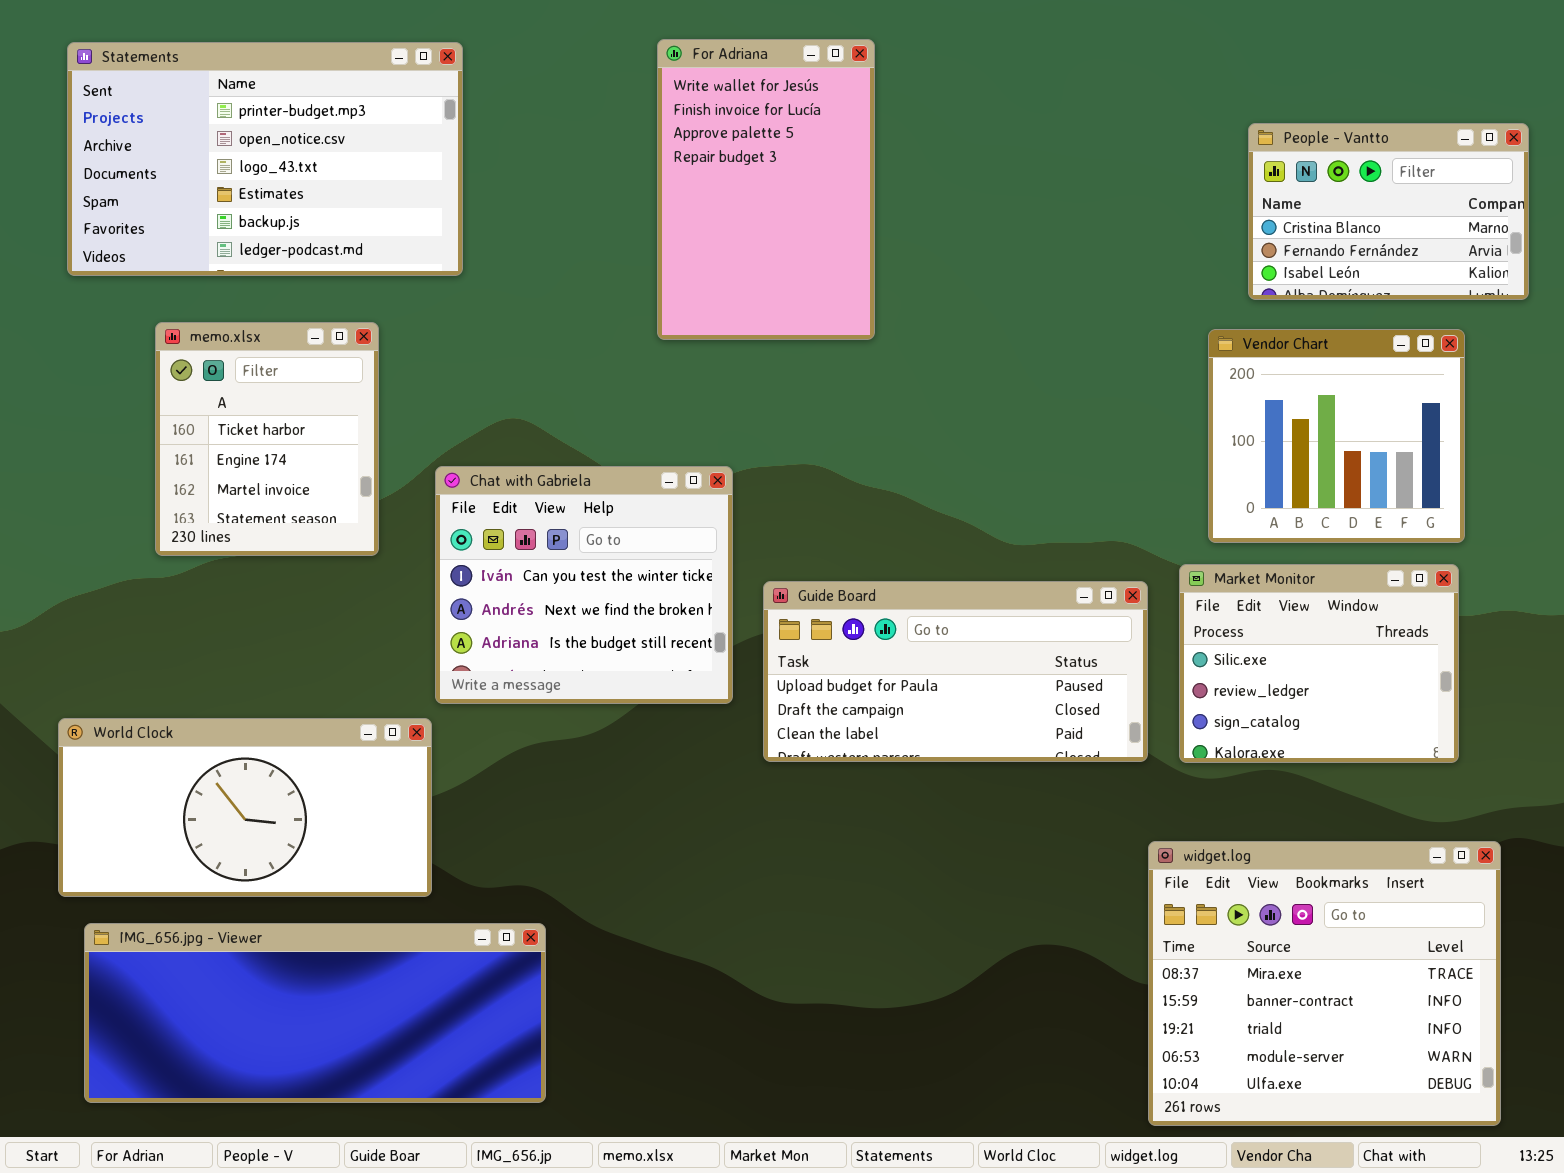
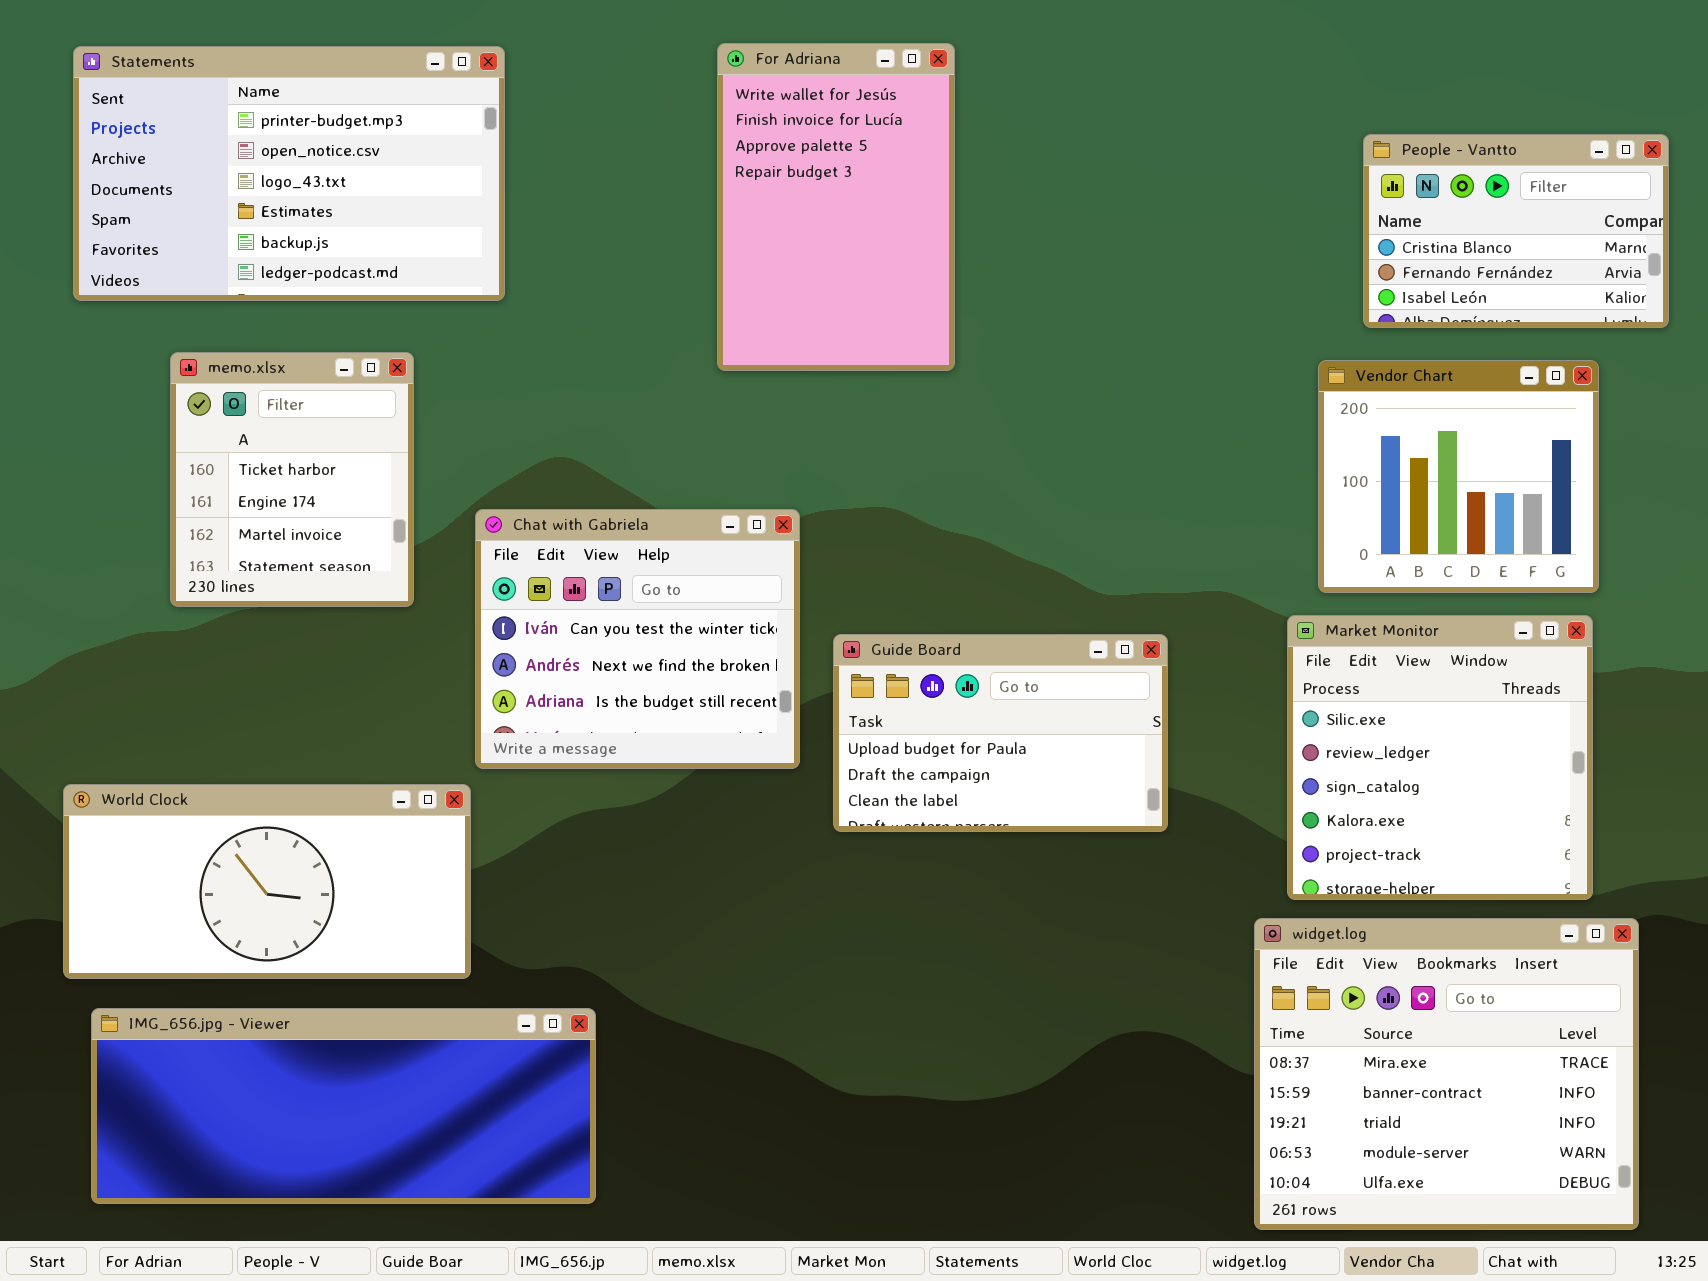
Market Monitor: [1179,564,1459,763] -> [1287,615,1593,900], resized
Guide Board: [763,581,1148,762] -> [833,634,1168,832], resized

